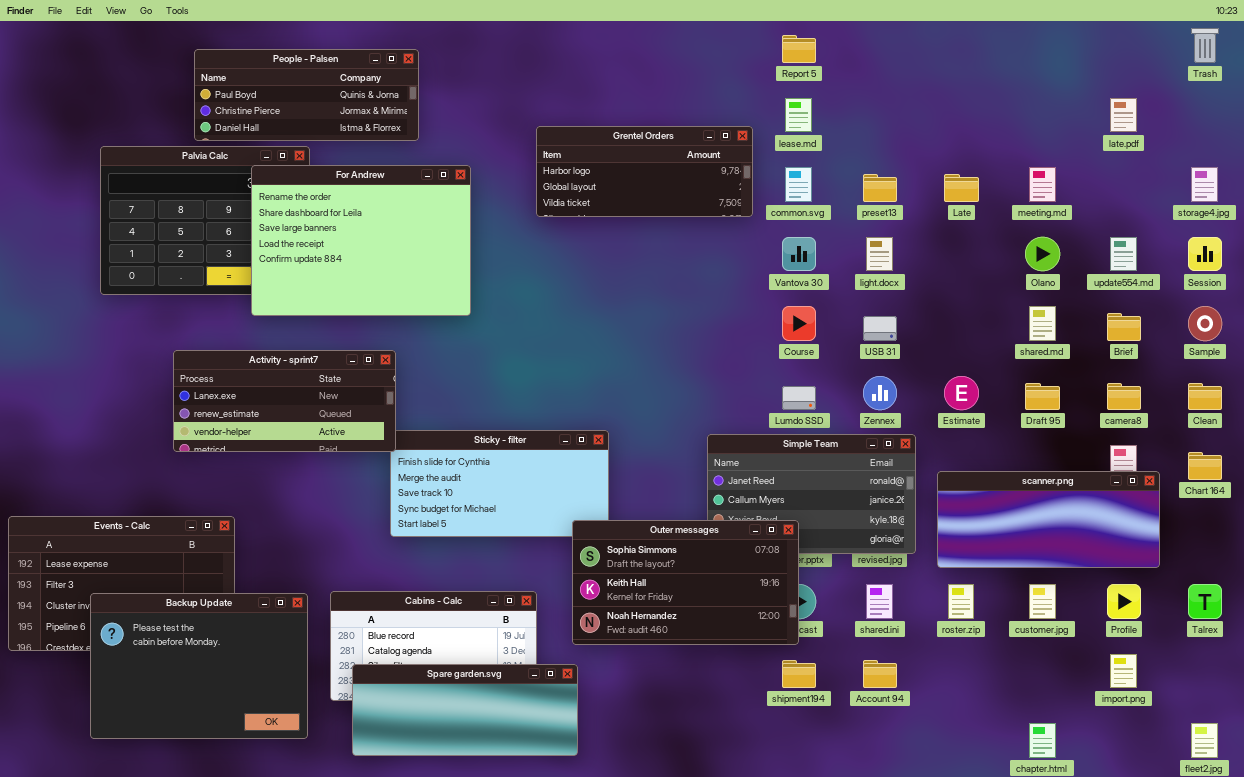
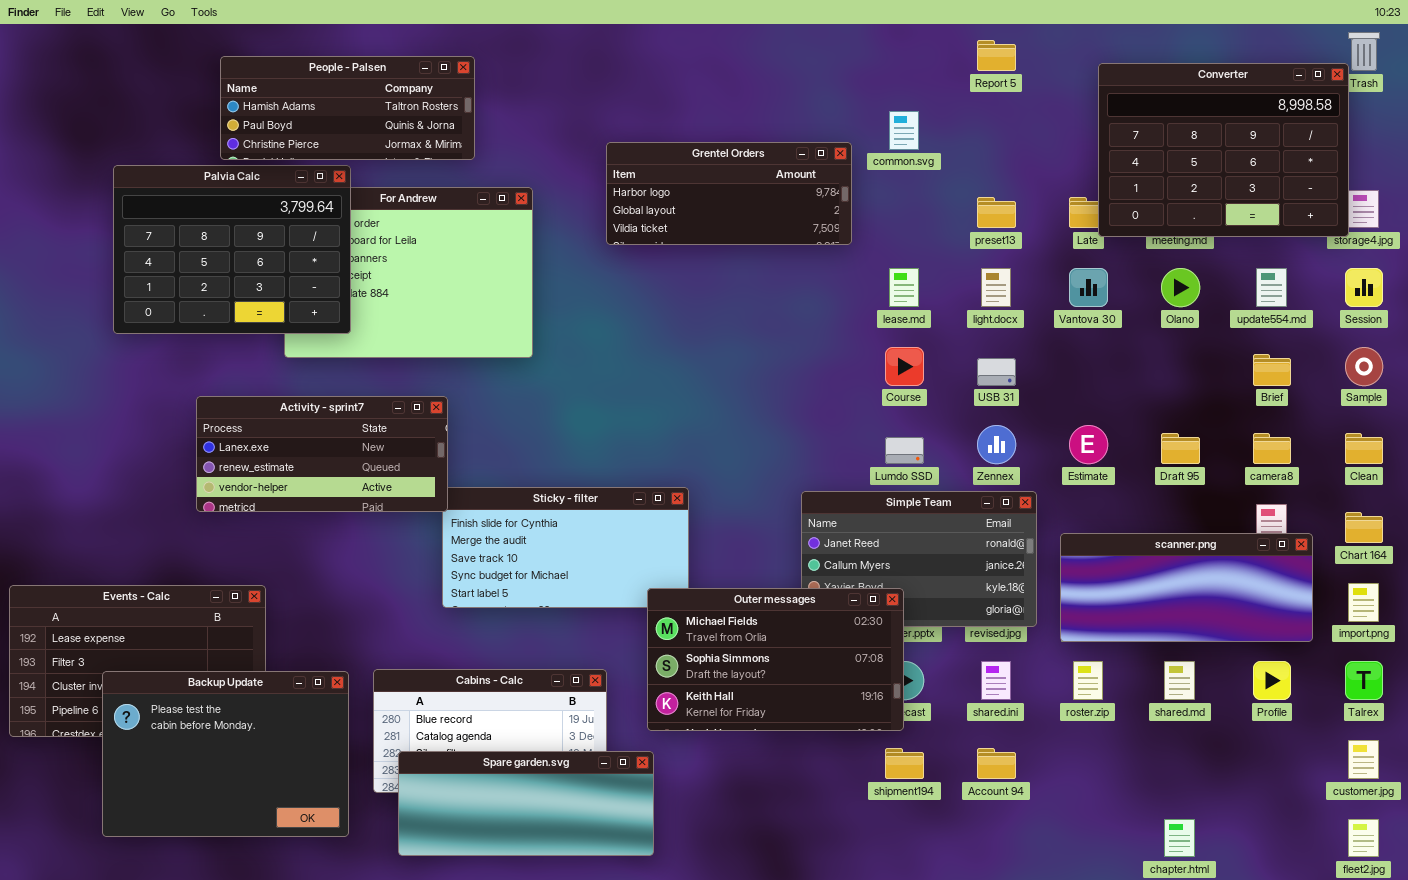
Report 5: [782,35,816,63] -> [977,40,1016,71], moved
People - Palsen: [194,49,419,141] -> [220,56,475,160], scrolled up 1 row
Converter: none -> [1098,63,1349,237], opened
lease.md: [785,98,812,132] -> [889,268,919,307], moved
Palvia Calc: [100,146,310,295] -> [113,165,351,334], raised
common.svg: [785,167,812,202] -> [889,111,919,150], moved
Vantova 30: [782,237,816,271] -> [1069,268,1108,307], moved
shared.md: [1029,306,1056,341] -> [1164,661,1195,700], moved
Outer messages: [572,520,799,645] -> [647,588,904,731], scrolled up 1 row
customer.jpg: [1029,584,1056,619] -> [1348,740,1379,779], moved
import.png: [1110,654,1137,688] -> [1348,583,1379,622], moved

